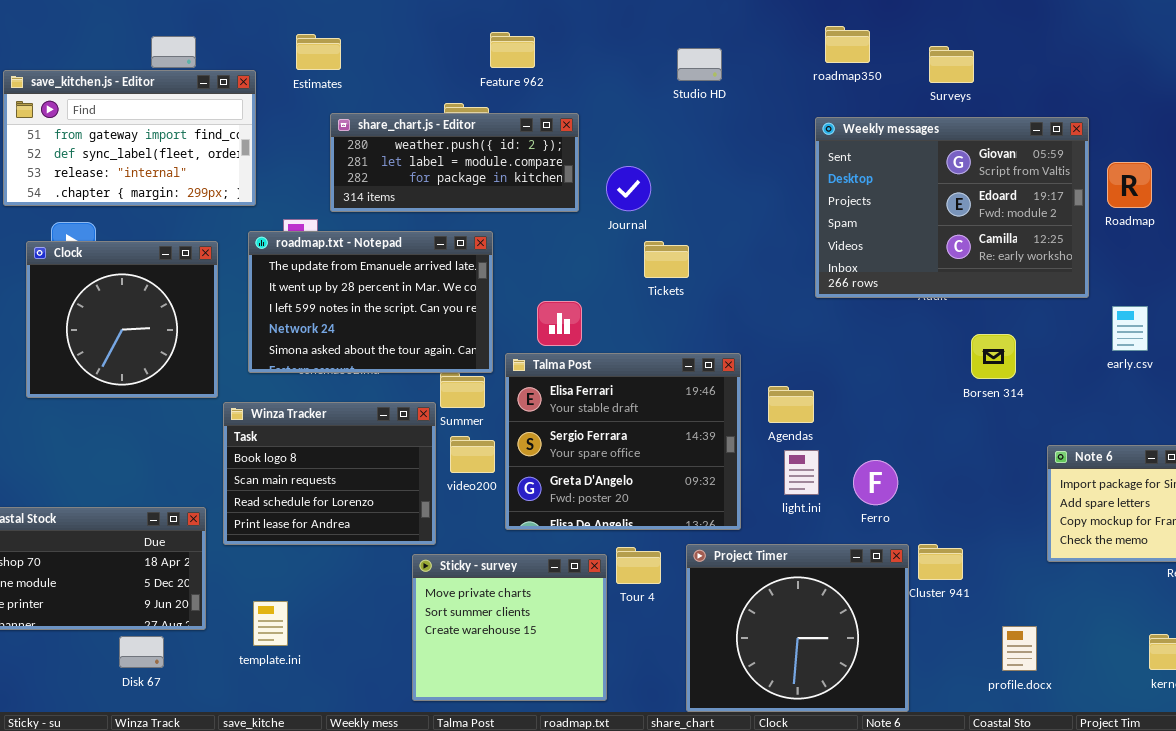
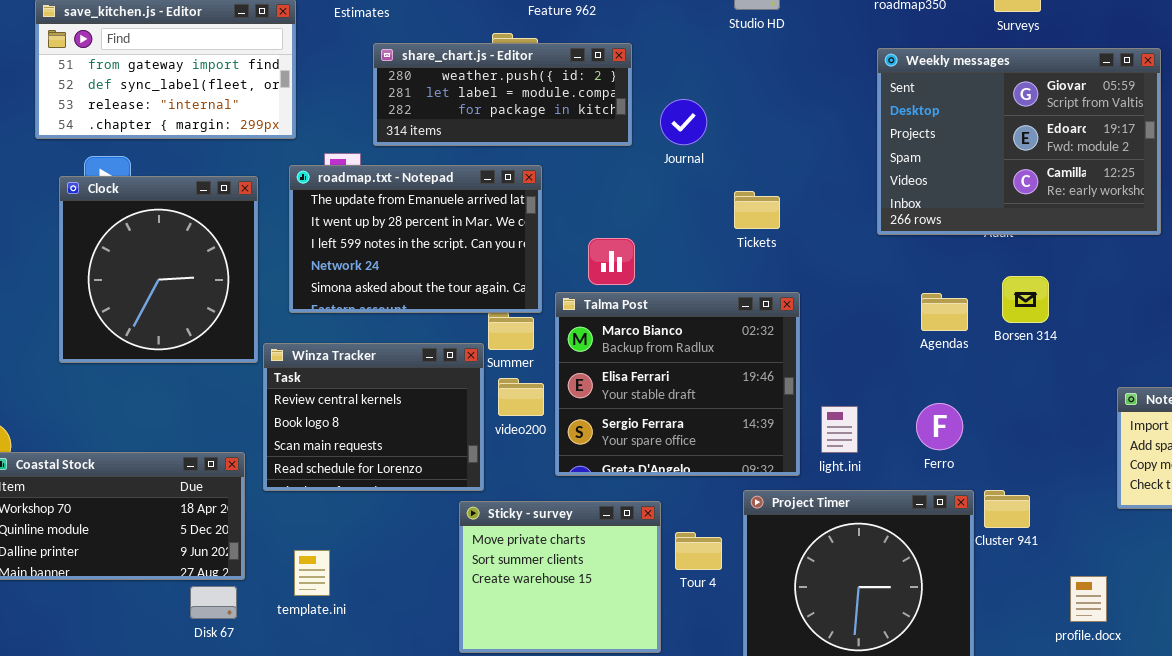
Clock: [26,241,218,398] -> [59,176,258,363], resized
Tickets: [644,241,689,278] -> [734,191,780,229], moved
Borsen 314: [971,334,1016,379] -> [1002,276,1049,323], moved
Talma Post: [505,353,741,530] -> [555,292,800,476], scrolled up 1 row
Agendas: [768,386,814,423] -> [921,293,968,331], moved
Winza Tracker: [223,402,436,545] -> [263,343,484,491], scrolled up 1 row
light.ini: [784,450,819,495] -> [821,406,858,453], moved
Tour 4: [616,547,661,584] -> [675,532,722,570], moved
Disk 67: [119,636,164,668] -> [190,586,237,619], moved

